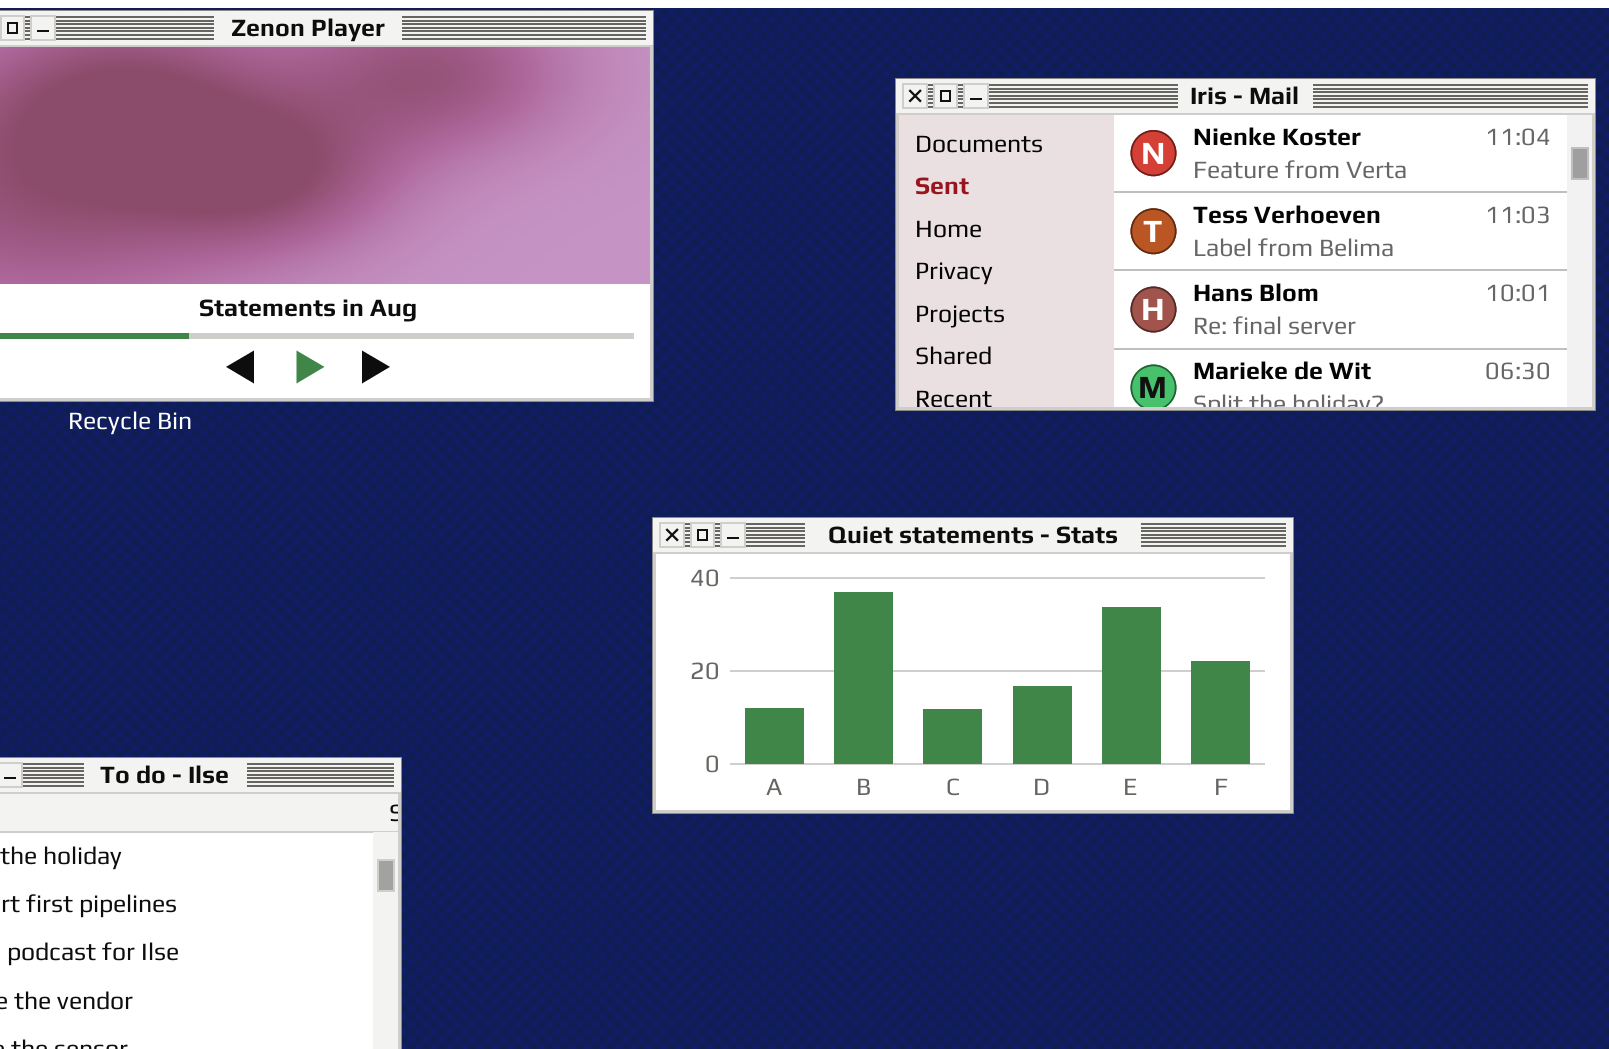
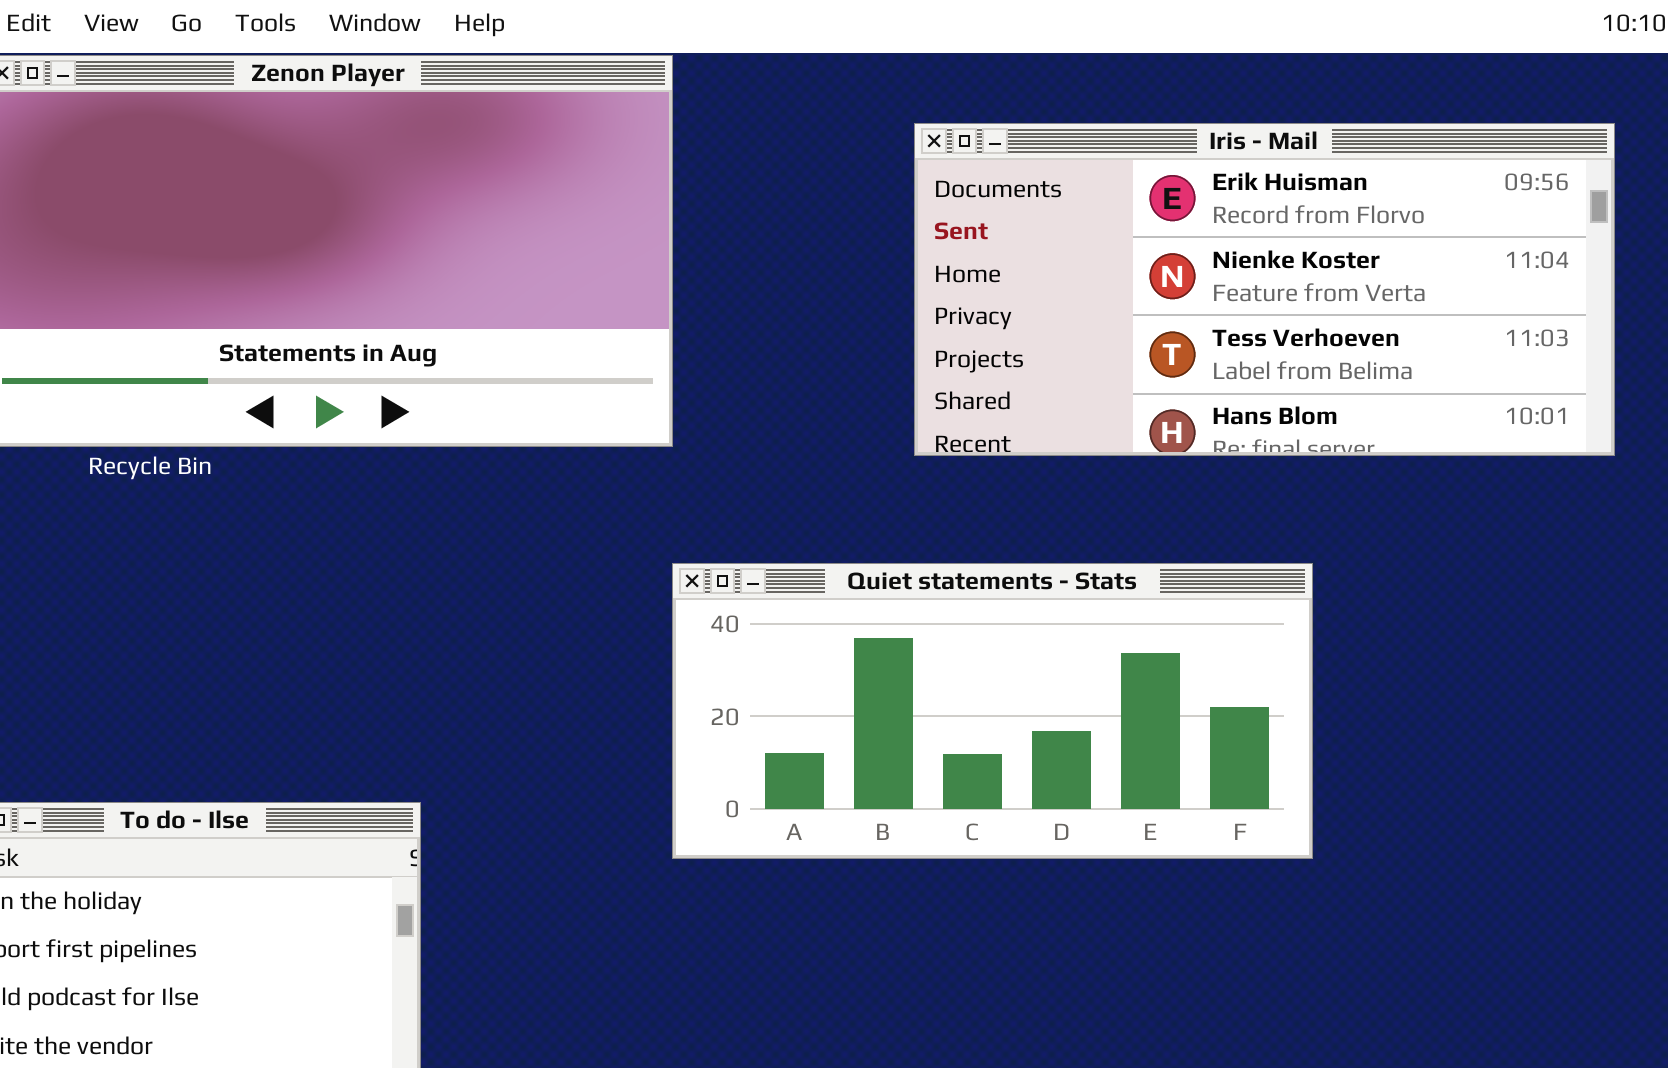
Iris - Mail: [895,78,1596,411] -> [914,123,1615,456], scrolled up 1 row

